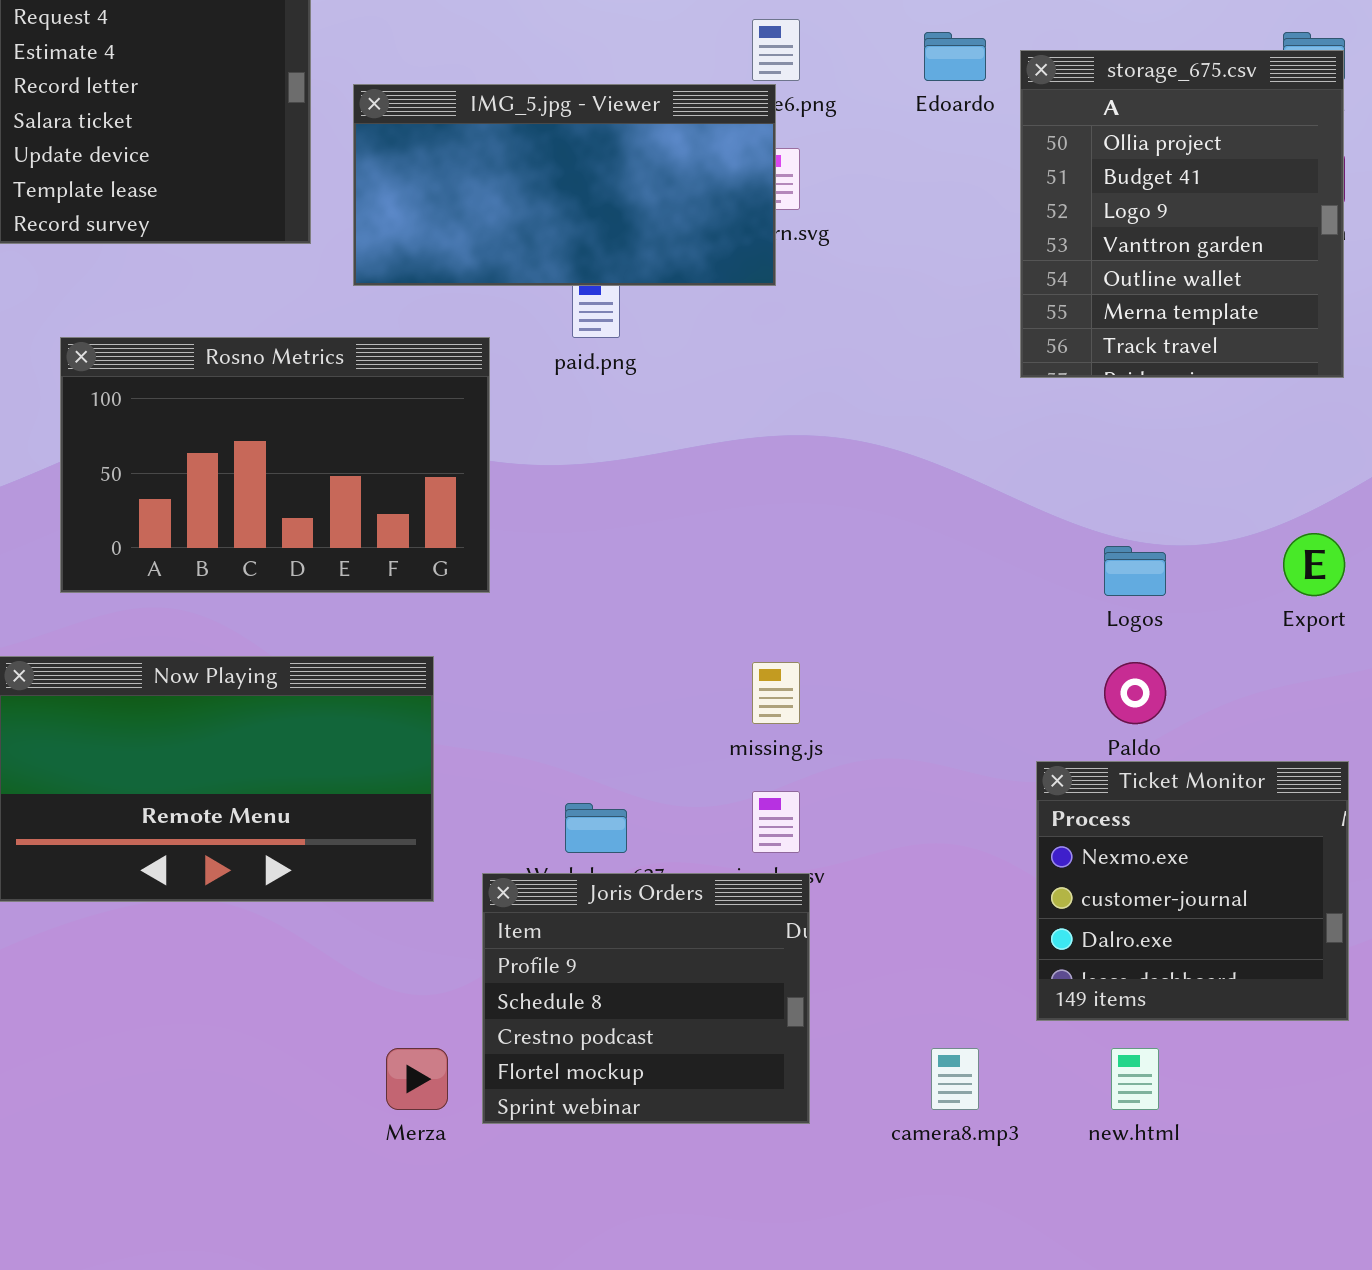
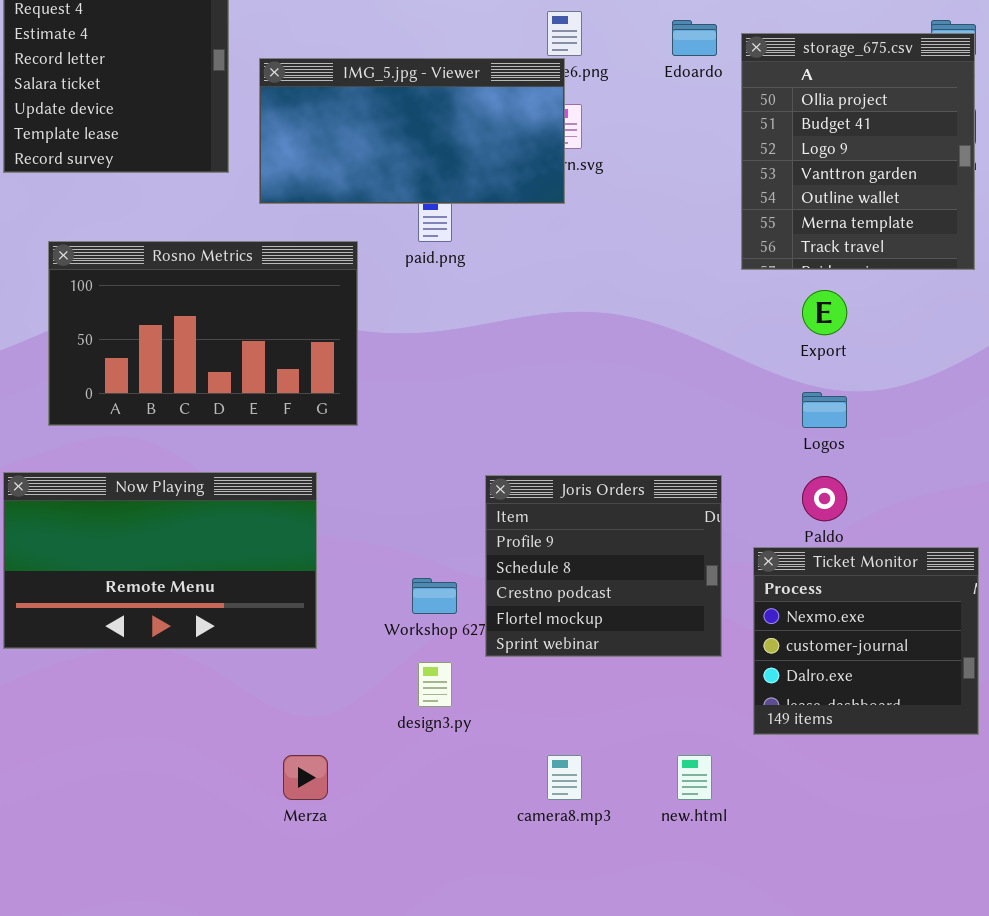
Export: [1283,533,1345,596] -> [802,290,847,335], moved
Joris Orders: [482,873,810,1124] -> [485,475,722,657], moved
camera8.mp3: [931,1048,979,1110] -> [547,755,582,800], moved
new.html: [1111,1048,1159,1110] -> [677,755,712,800], moved

